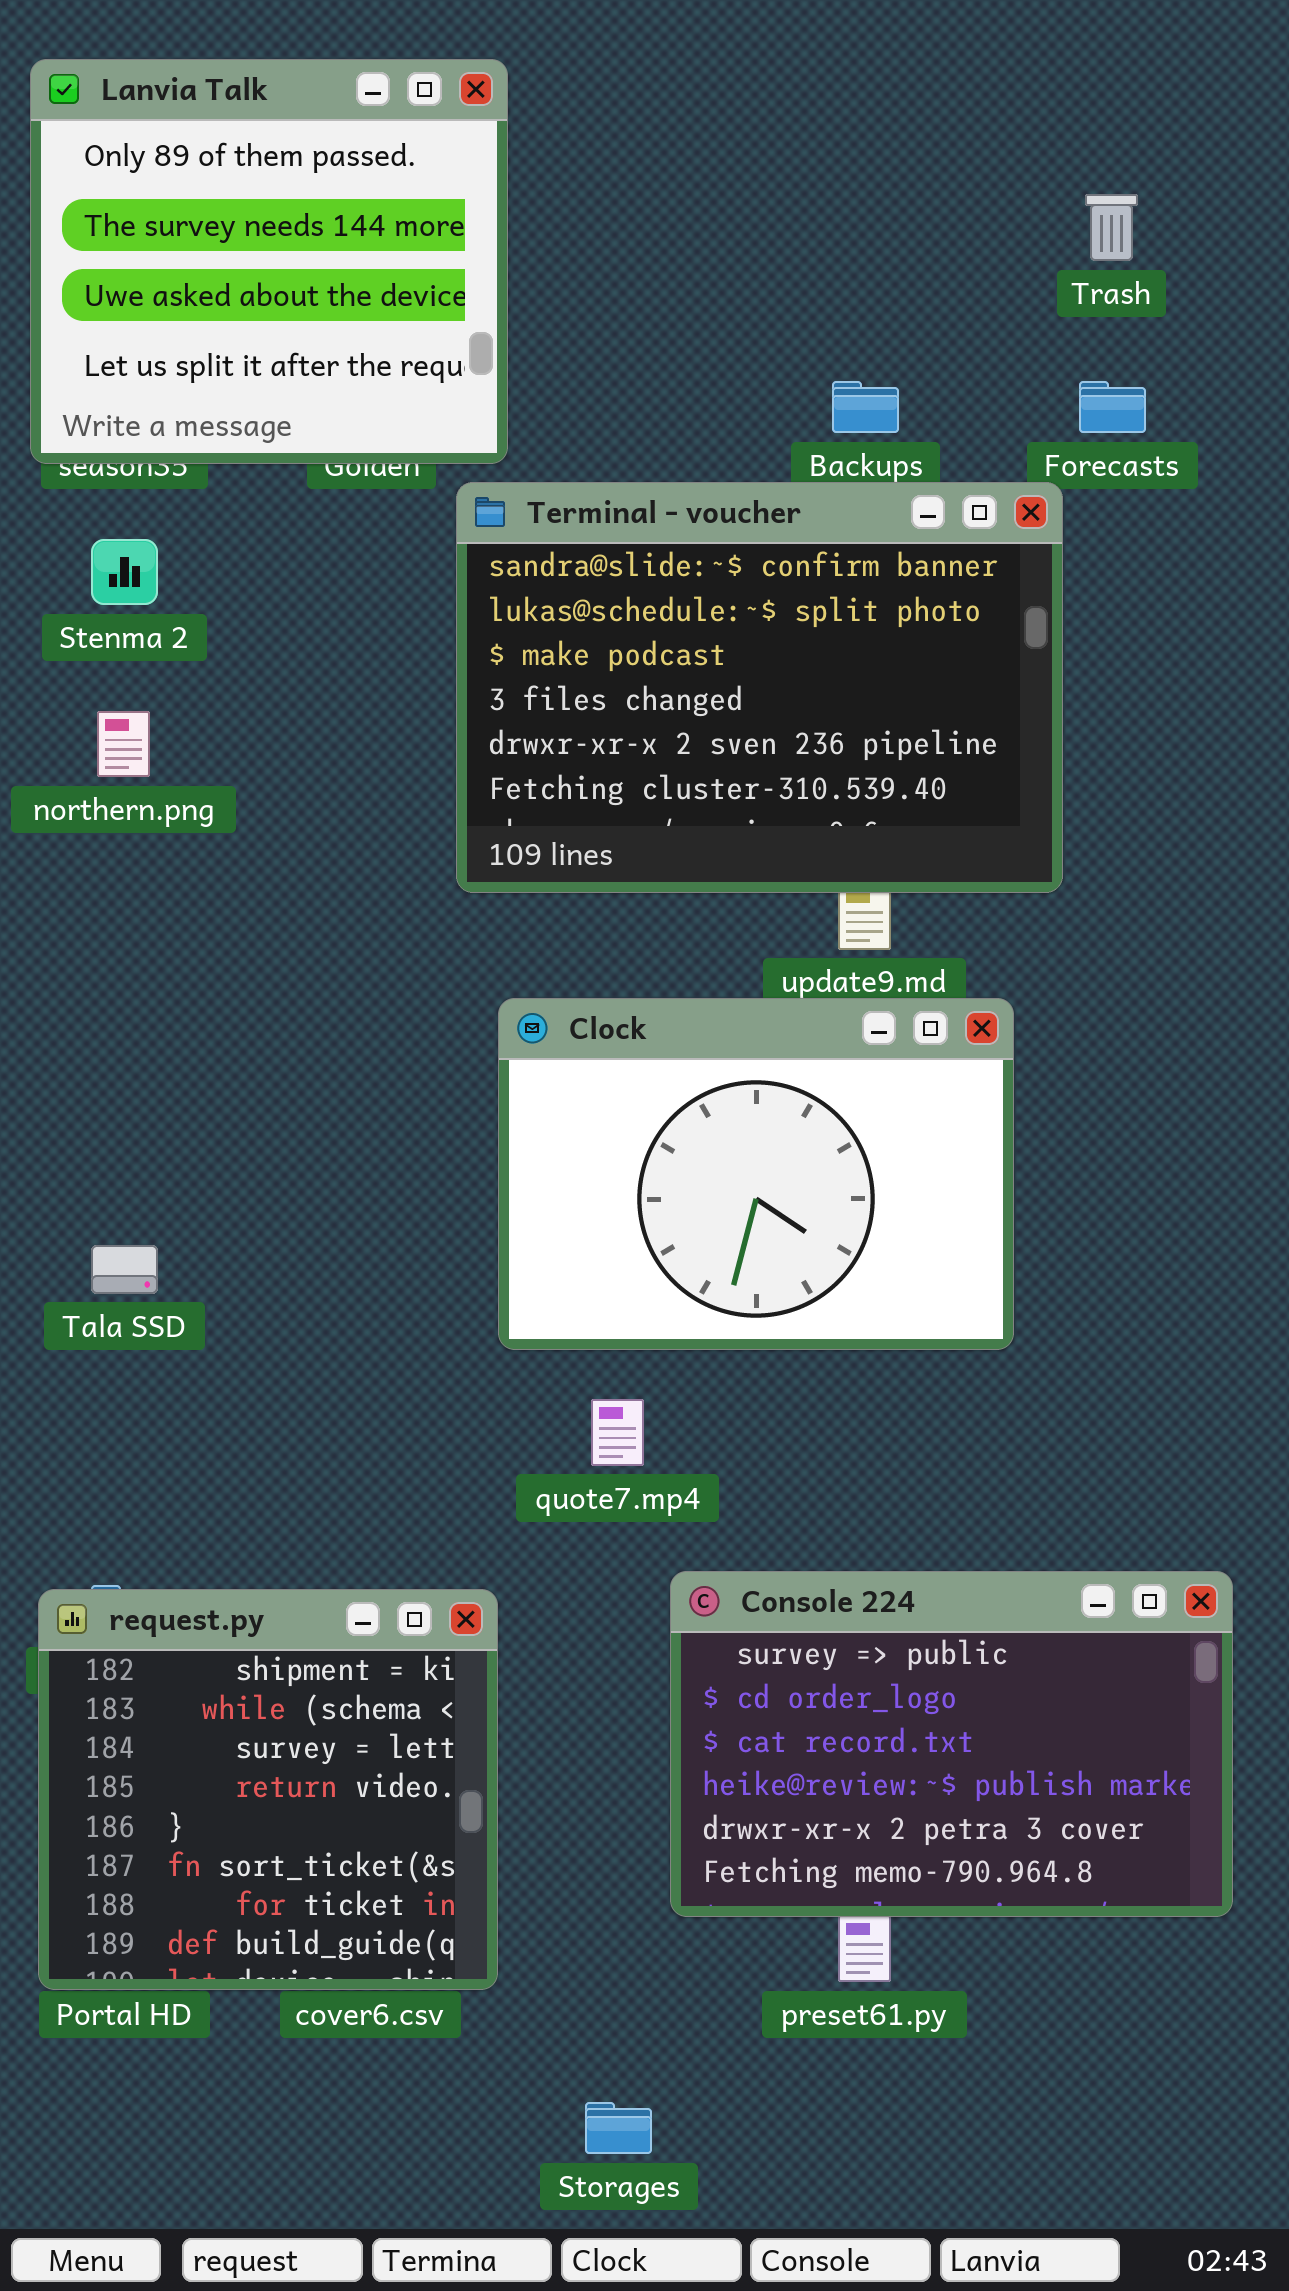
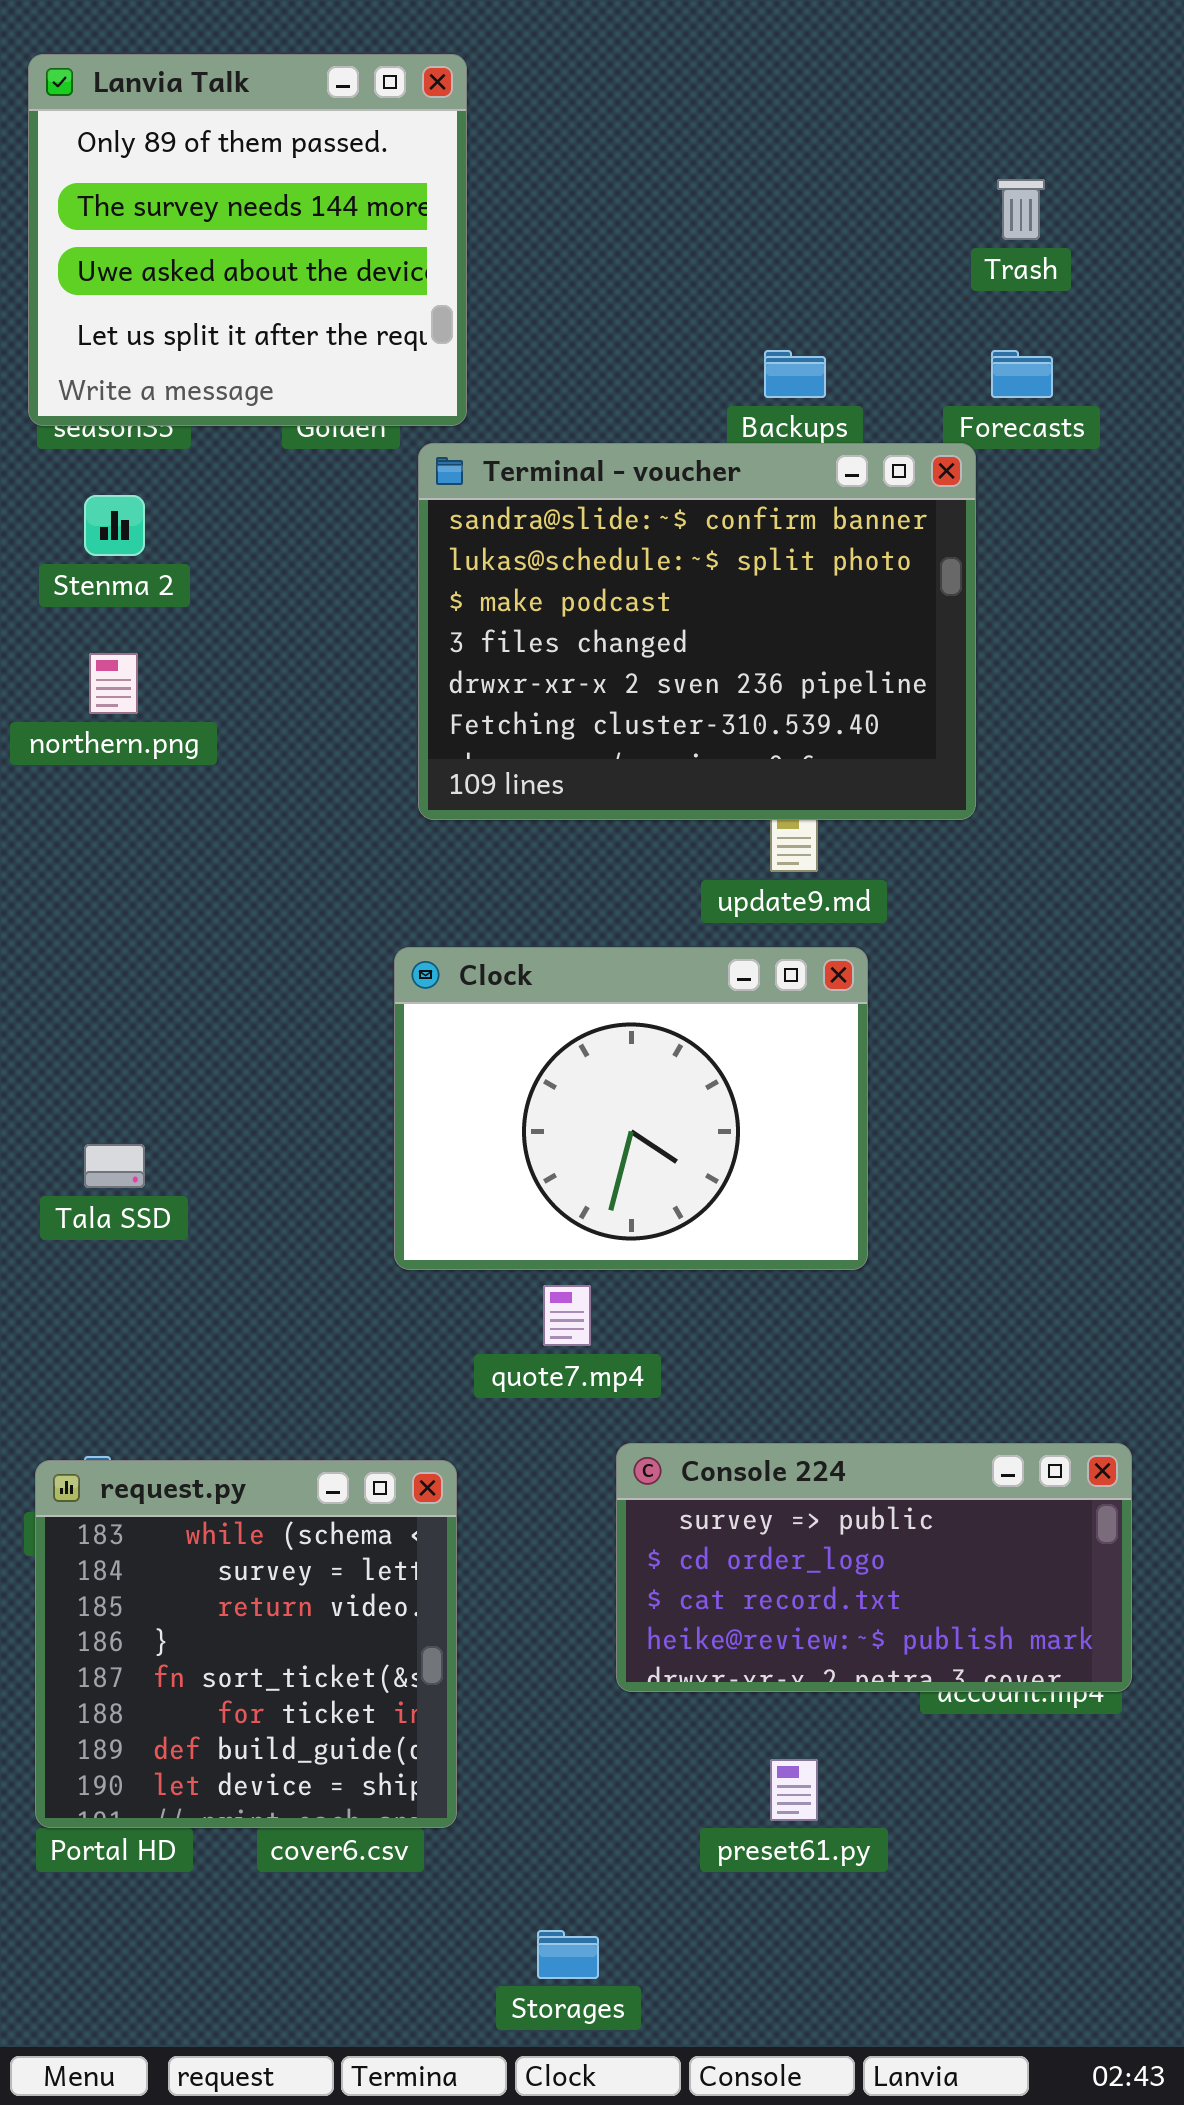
Clock: [498,998,1014,1350] -> [394,947,868,1270], moved
Console 224: [670,1571,1233,1917] -> [616,1443,1132,1692], resized
request.py: [38,1589,498,1990] -> [35,1460,457,1828], scrolled down 1 row

